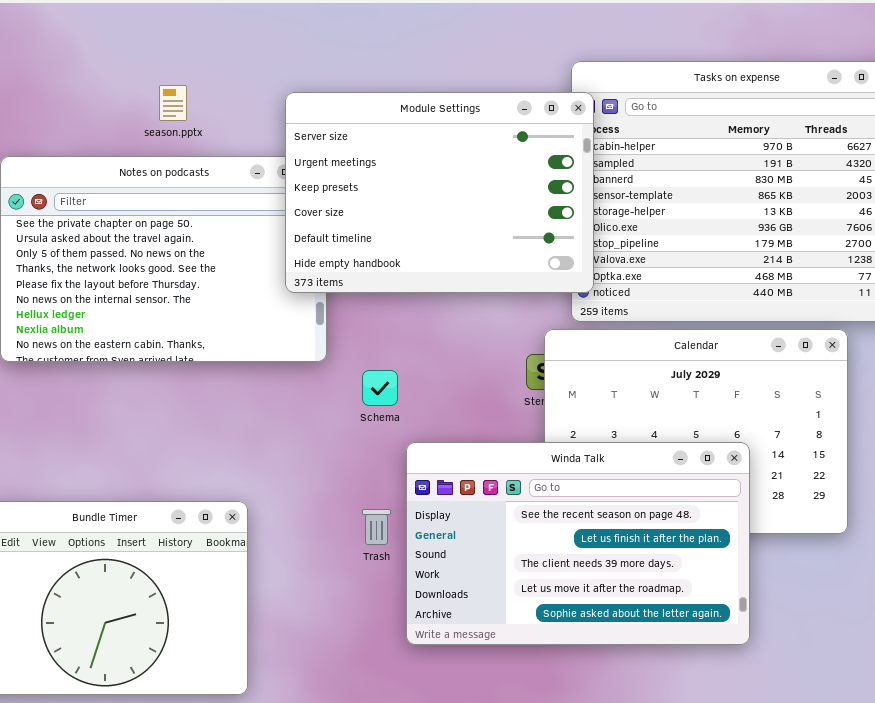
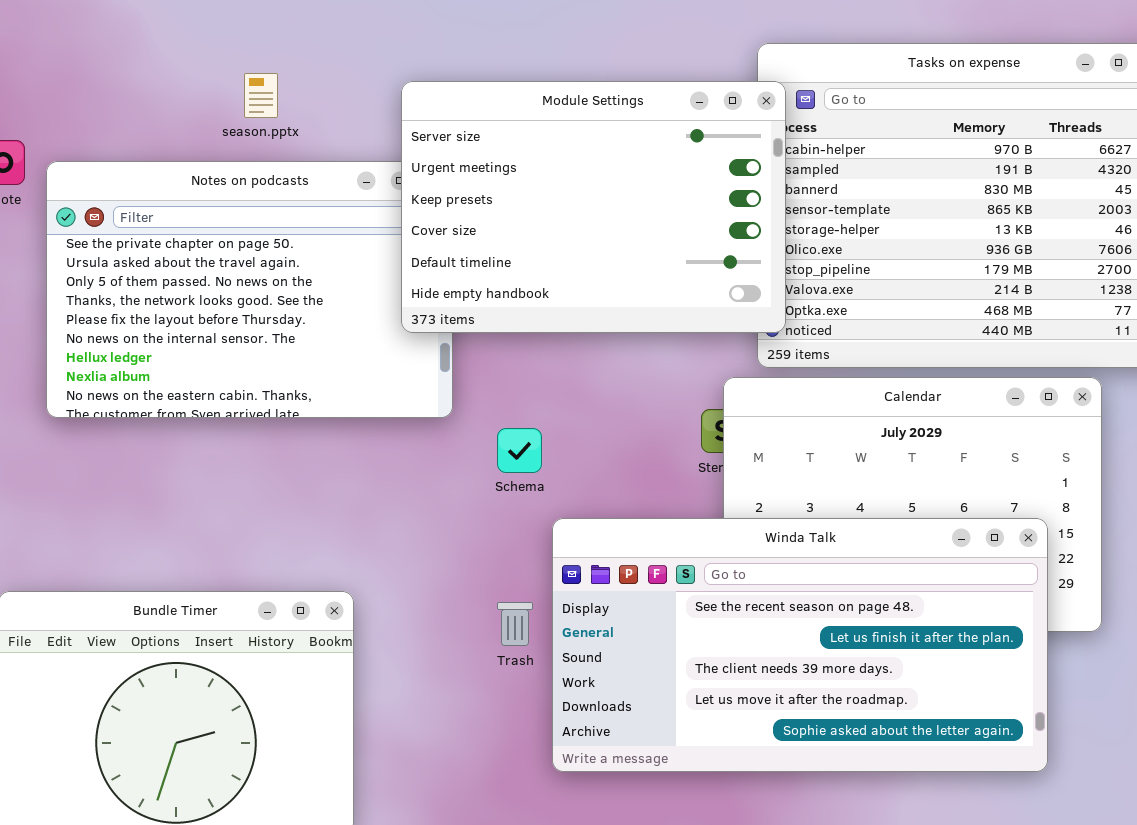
Winda Talk: [406,442,750,645] -> [552,518,1048,772], resized

